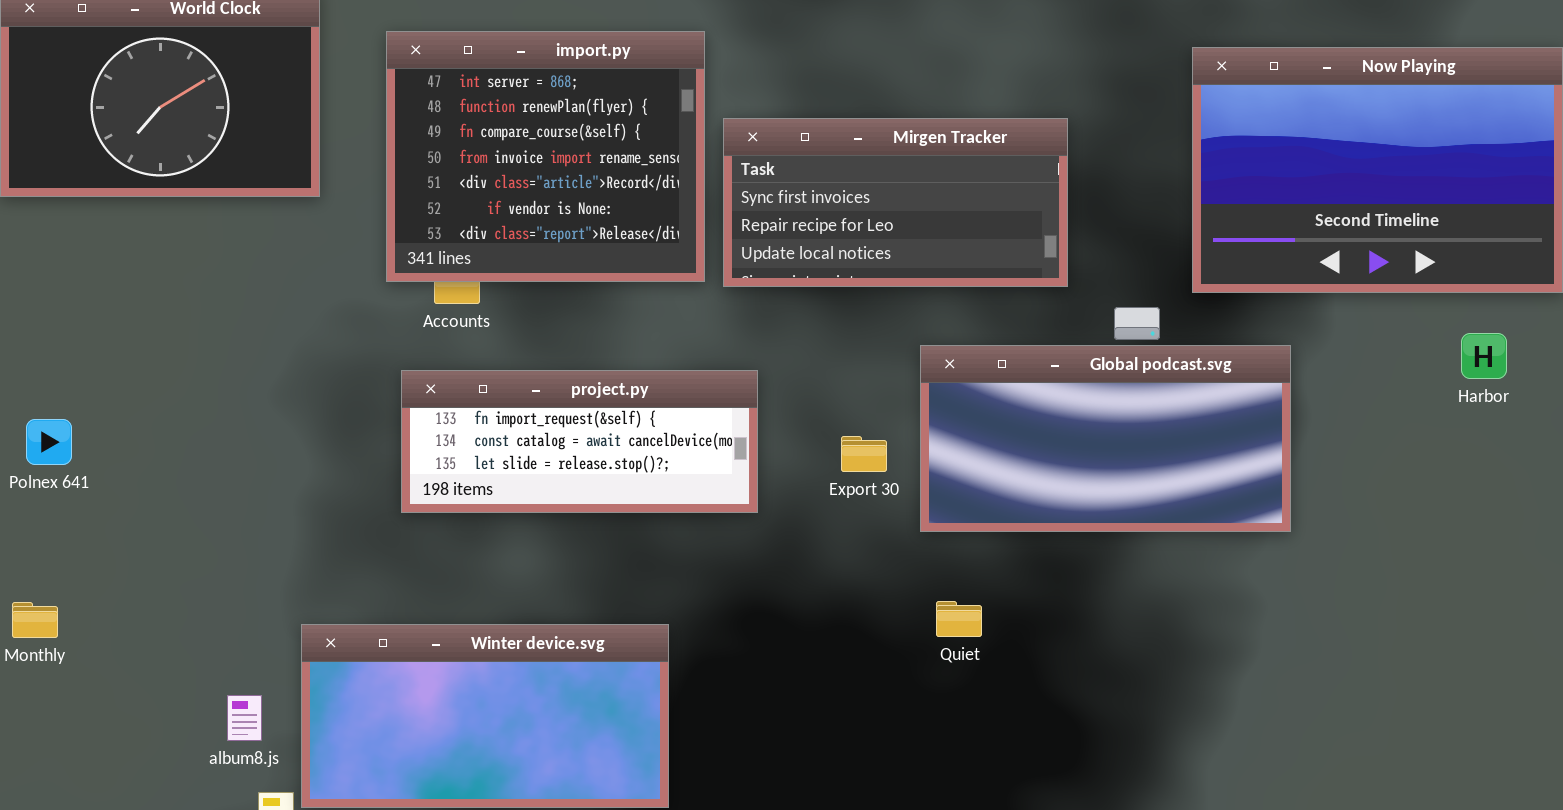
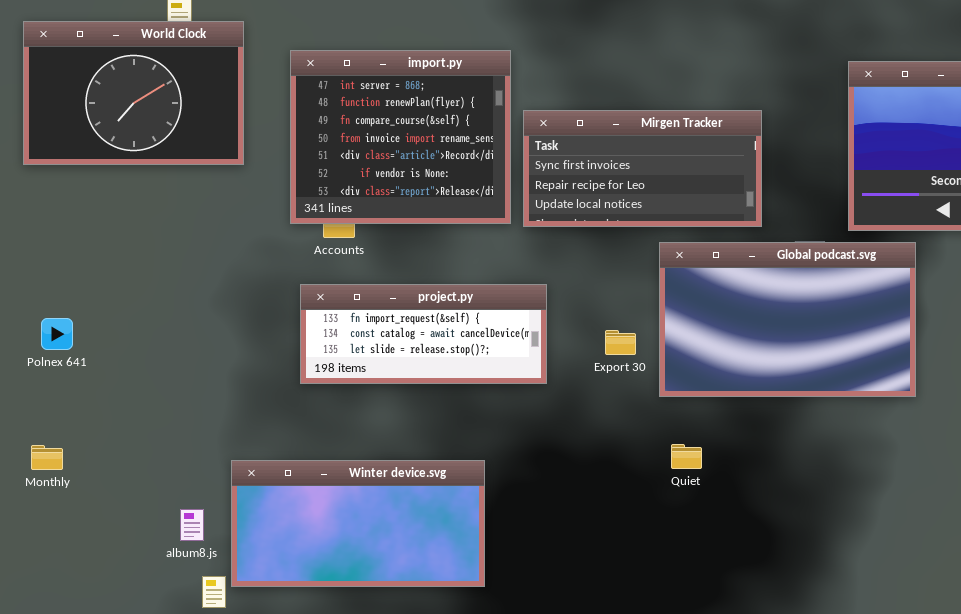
Global podcast.svg: [920,345,1291,532] -> [659,242,916,397], resized

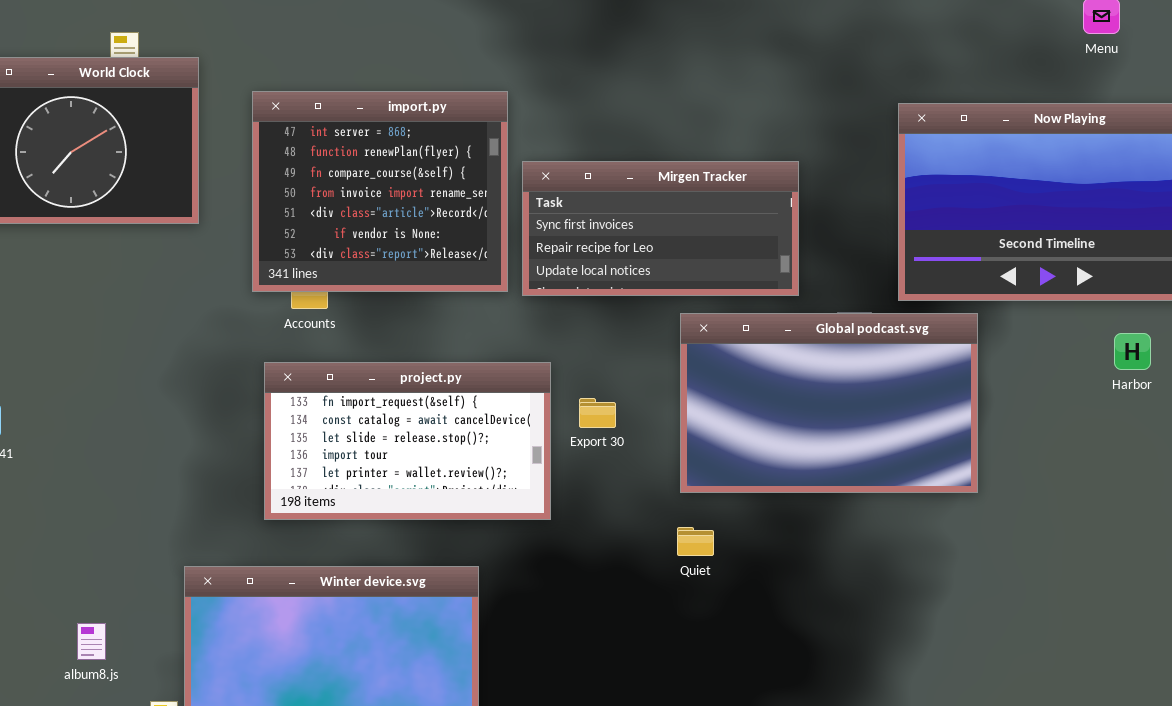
project.py: [300,284,547,384] -> [264,362,551,520], resized
Export 30: [605,330,636,355] -> [579,398,616,428], moved
Quiet: [671,444,702,469] -> [677,527,714,556], moved
album8.js: [180,509,204,541] -> [77,623,106,660], moved

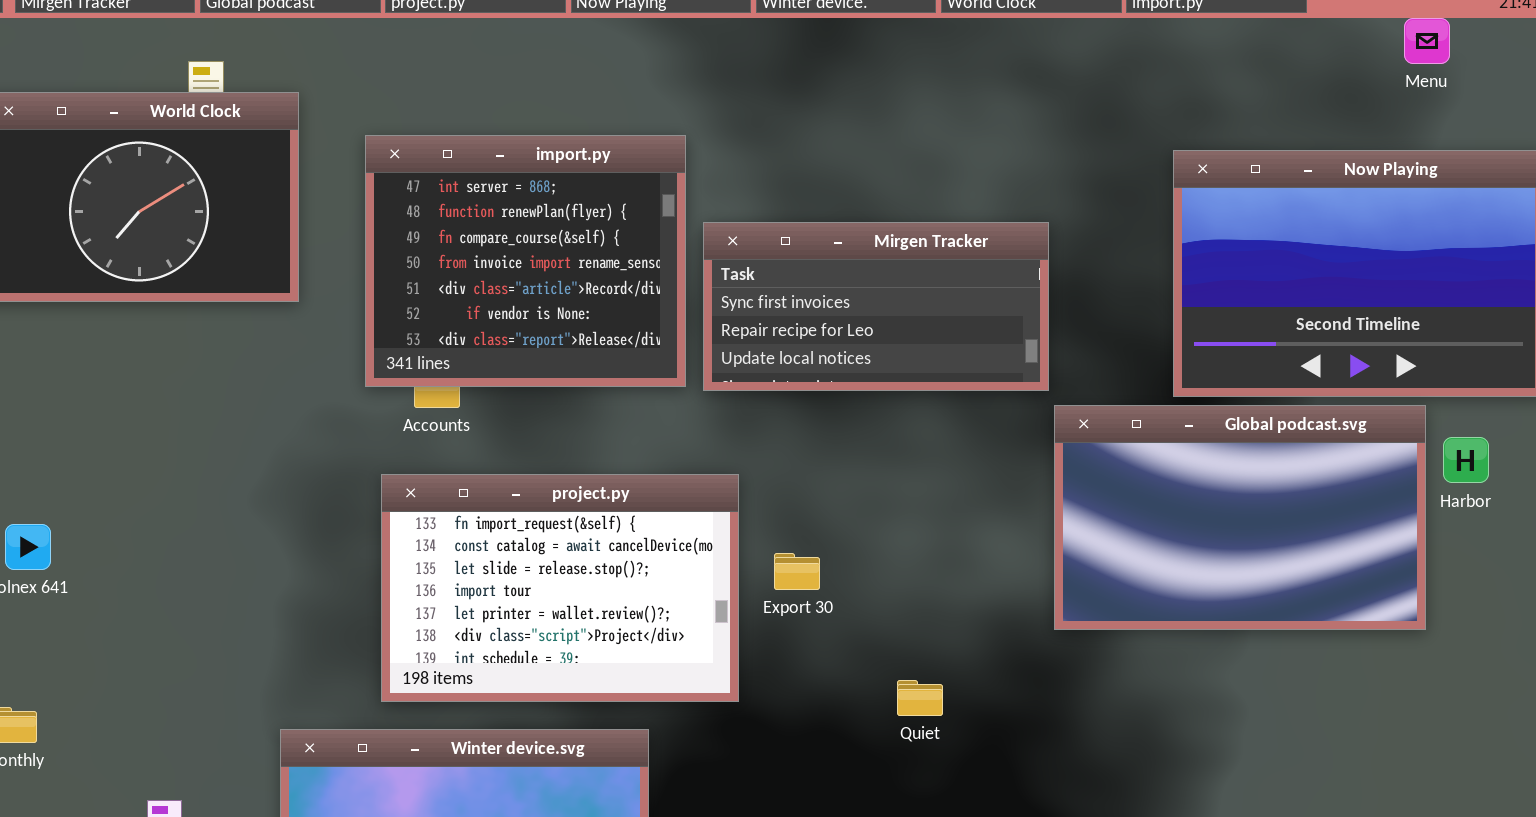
Global podcast.svg: [680,313,978,493] -> [1054,405,1426,630], moved
project.py: [264,362,551,520] -> [381,474,739,702], resized
Export 30: [579,398,616,428] -> [774,553,820,590], moved

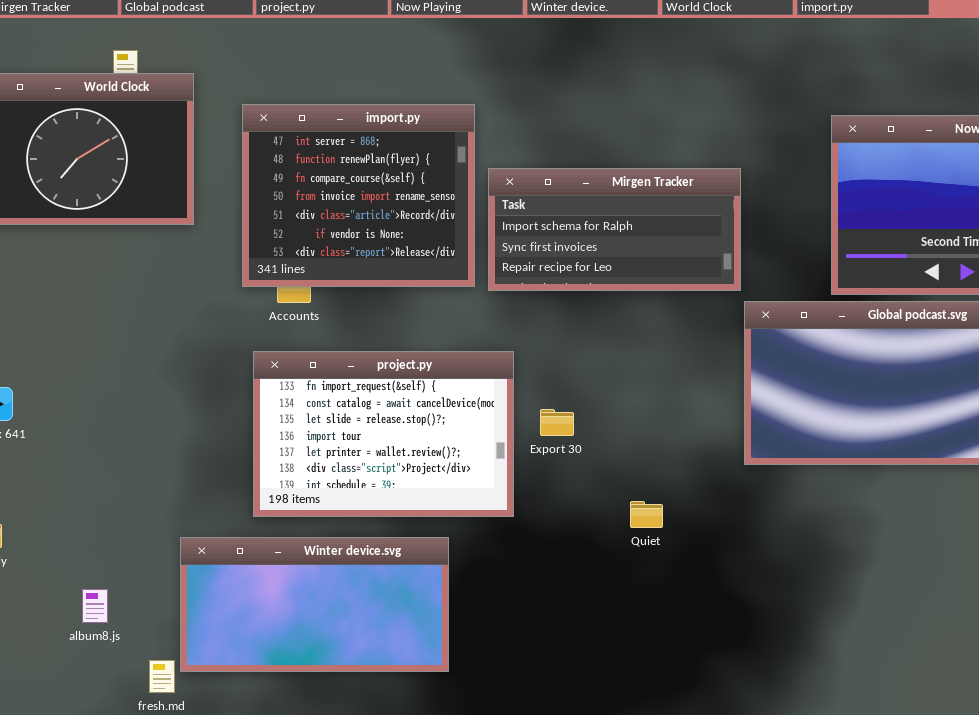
Mirgen Tracker: [703,222,1049,391] -> [488,168,741,291], scrolled up 1 row

